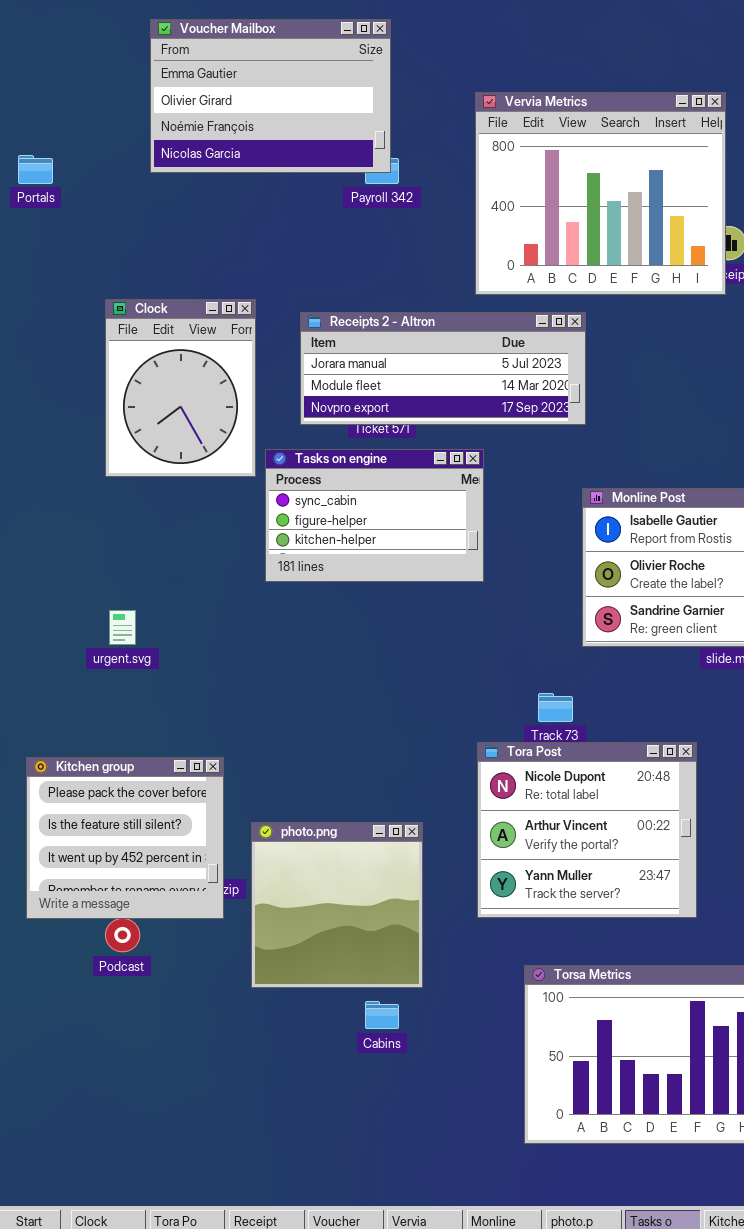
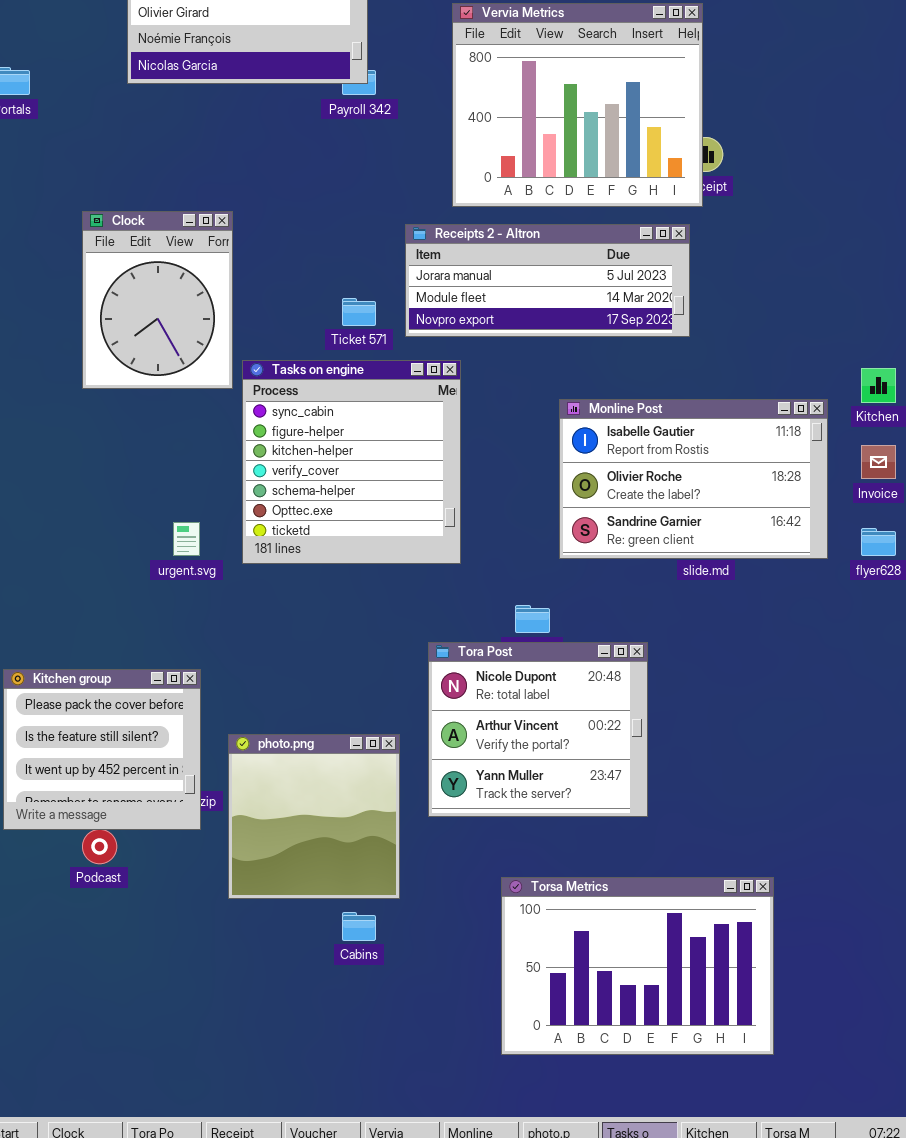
Receipts 2 - Altron: [300,312,586,425] -> [405,224,690,337], moved
Tasks on engine: [265,449,484,582] -> [242,360,461,564], resized
urgent.svg: [109,610,136,645] -> [173,522,200,556], moved
Tora Post: [477,742,697,918] -> [428,642,648,817], moved

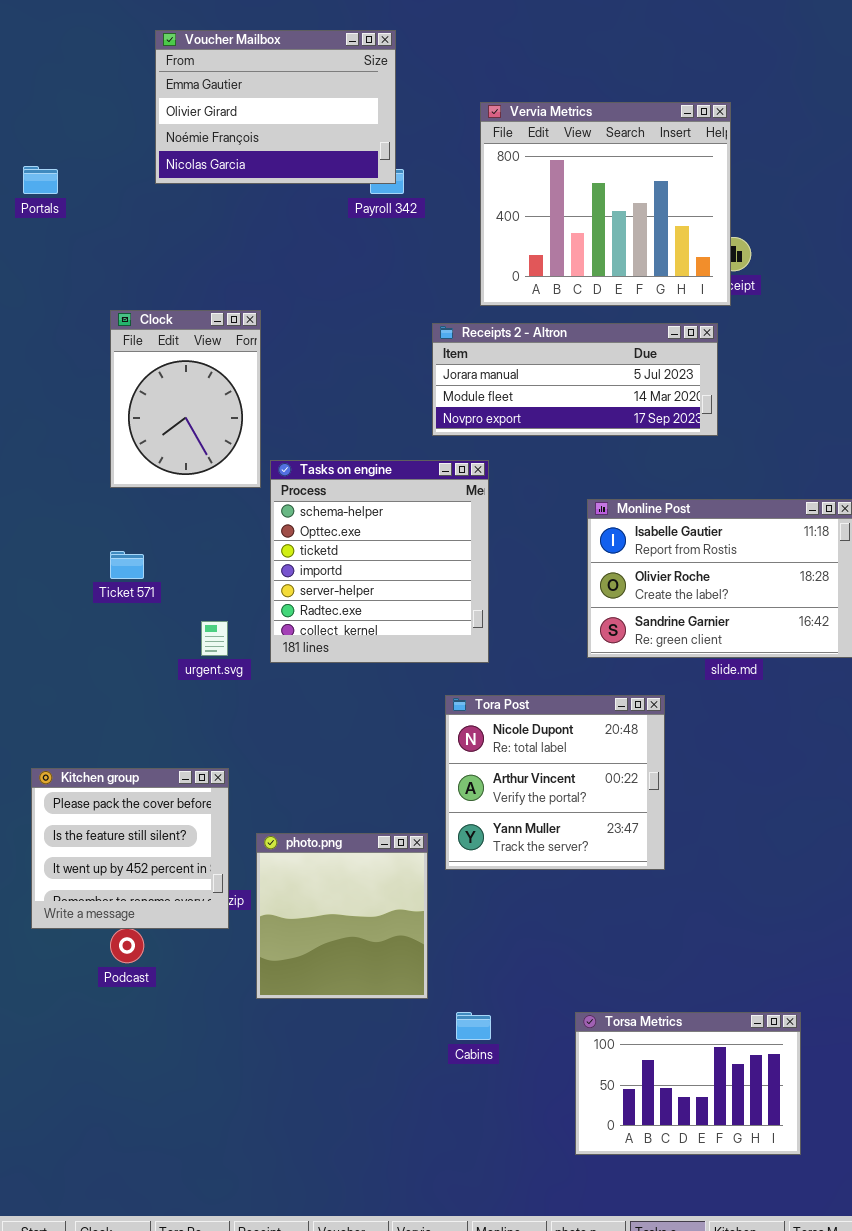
Ticket 571: [342,298,376,326] -> [110,551,144,579], moved
Tasks on engine: [242,360,461,564] -> [270,460,489,663], scrolled down 4 rows
Tora Post: [428,642,648,817] -> [445,695,665,870], moved
Torsa Metrics: [501,877,774,1055] -> [575,1012,801,1155], resized
Cabins: [342,912,376,941] -> [456,1012,491,1040], moved

